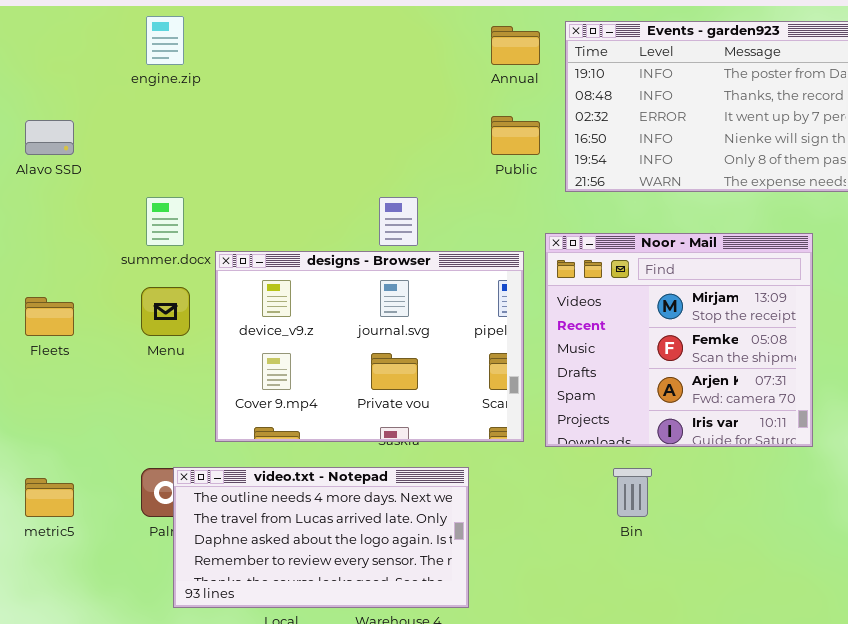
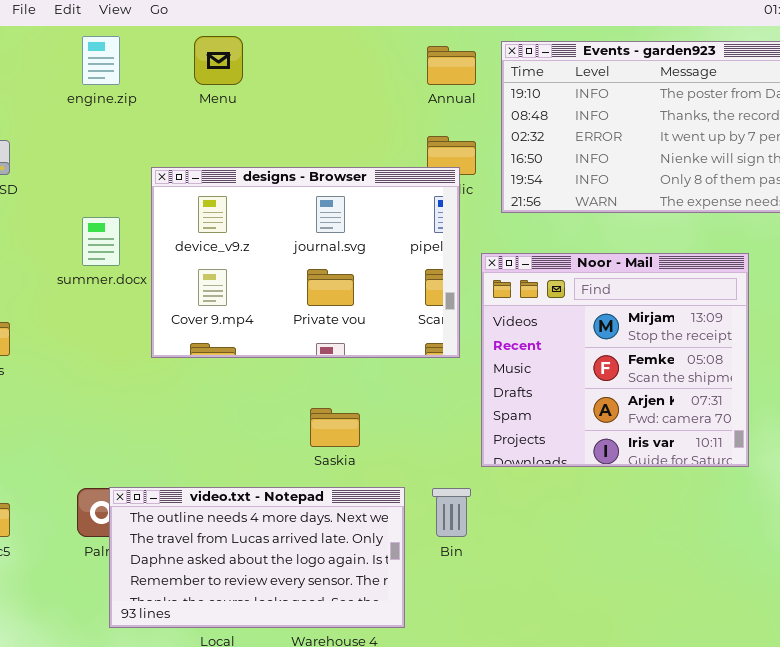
designs - Browser: [215,251,524,442] -> [151,167,460,358], moved
Menu: [141,287,190,336] -> [194,36,243,85], moved
Bin: [613,468,652,517] -> [432,488,471,537], moved

